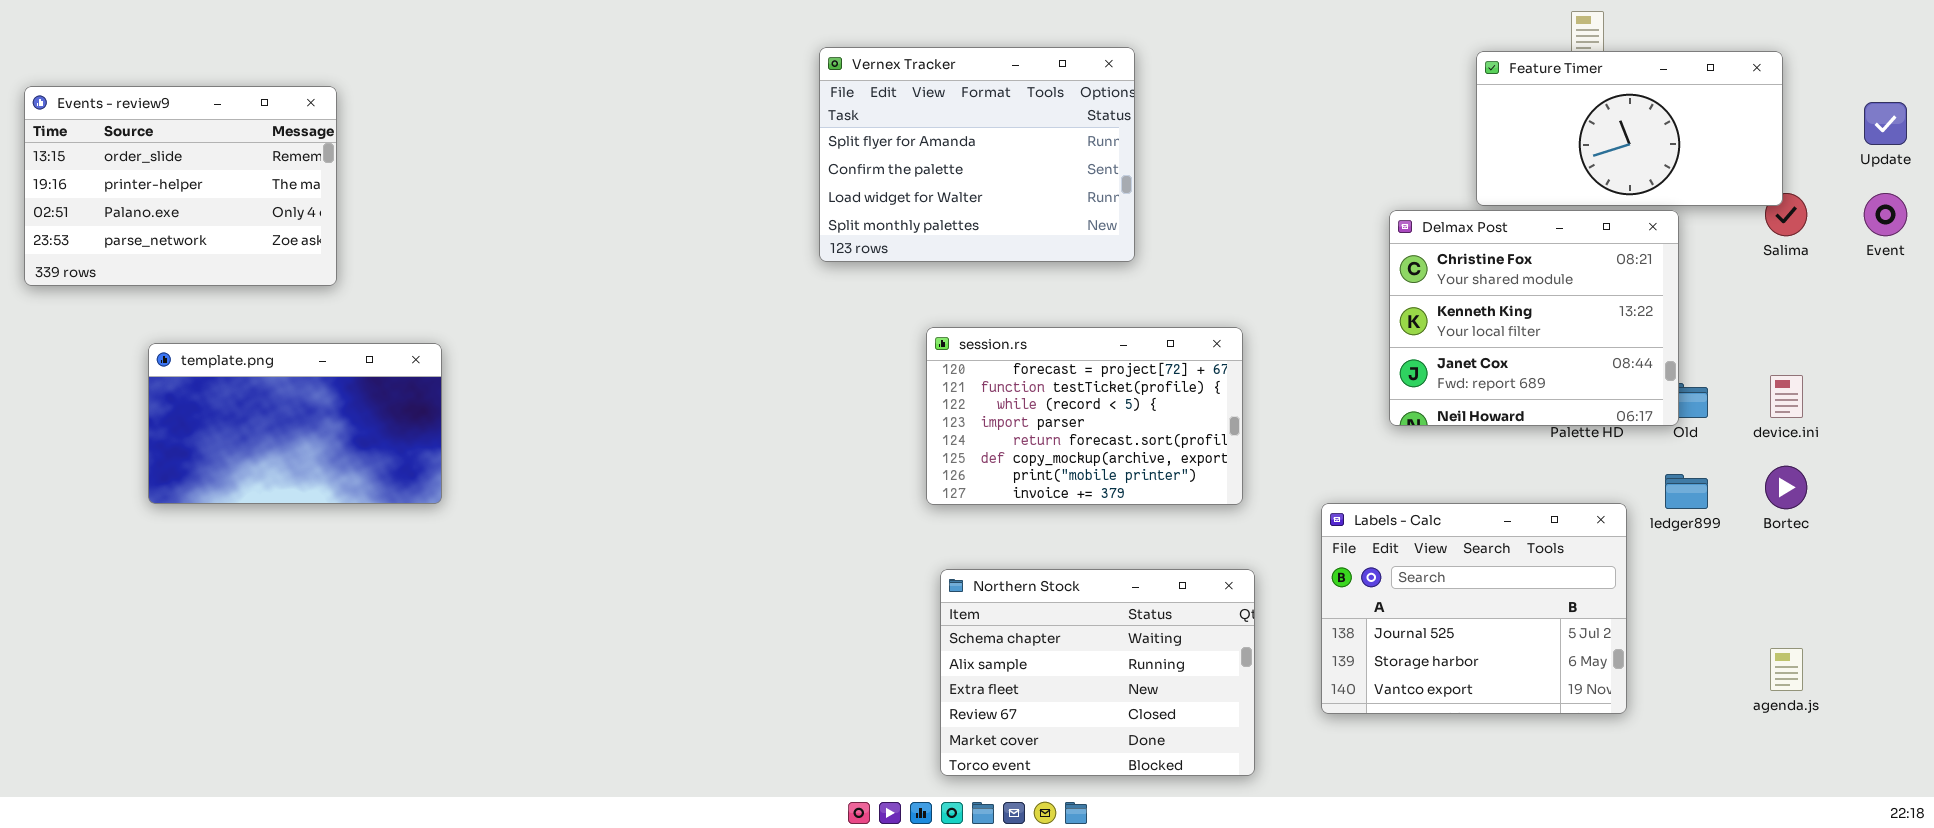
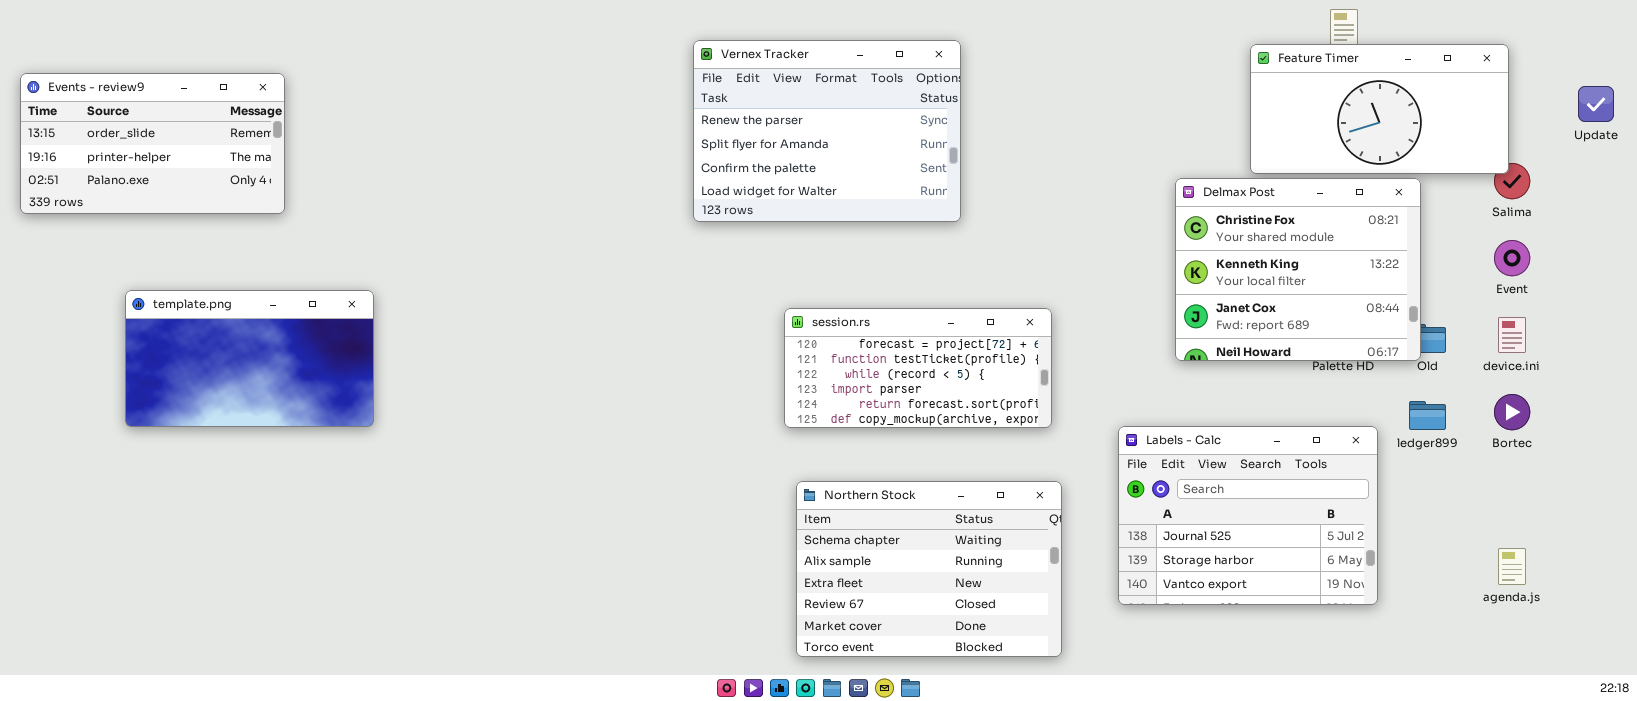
Vernex Tracker: [819,47,1135,262] -> [693,40,961,222], scrolled up 1 row
Events - review9: [24,86,337,286] -> [20,73,285,214], resized
Event: [1864,193,1907,236] -> [1494,240,1530,276], moved
session.rs: [926,327,1243,505] -> [784,308,1052,428], resized

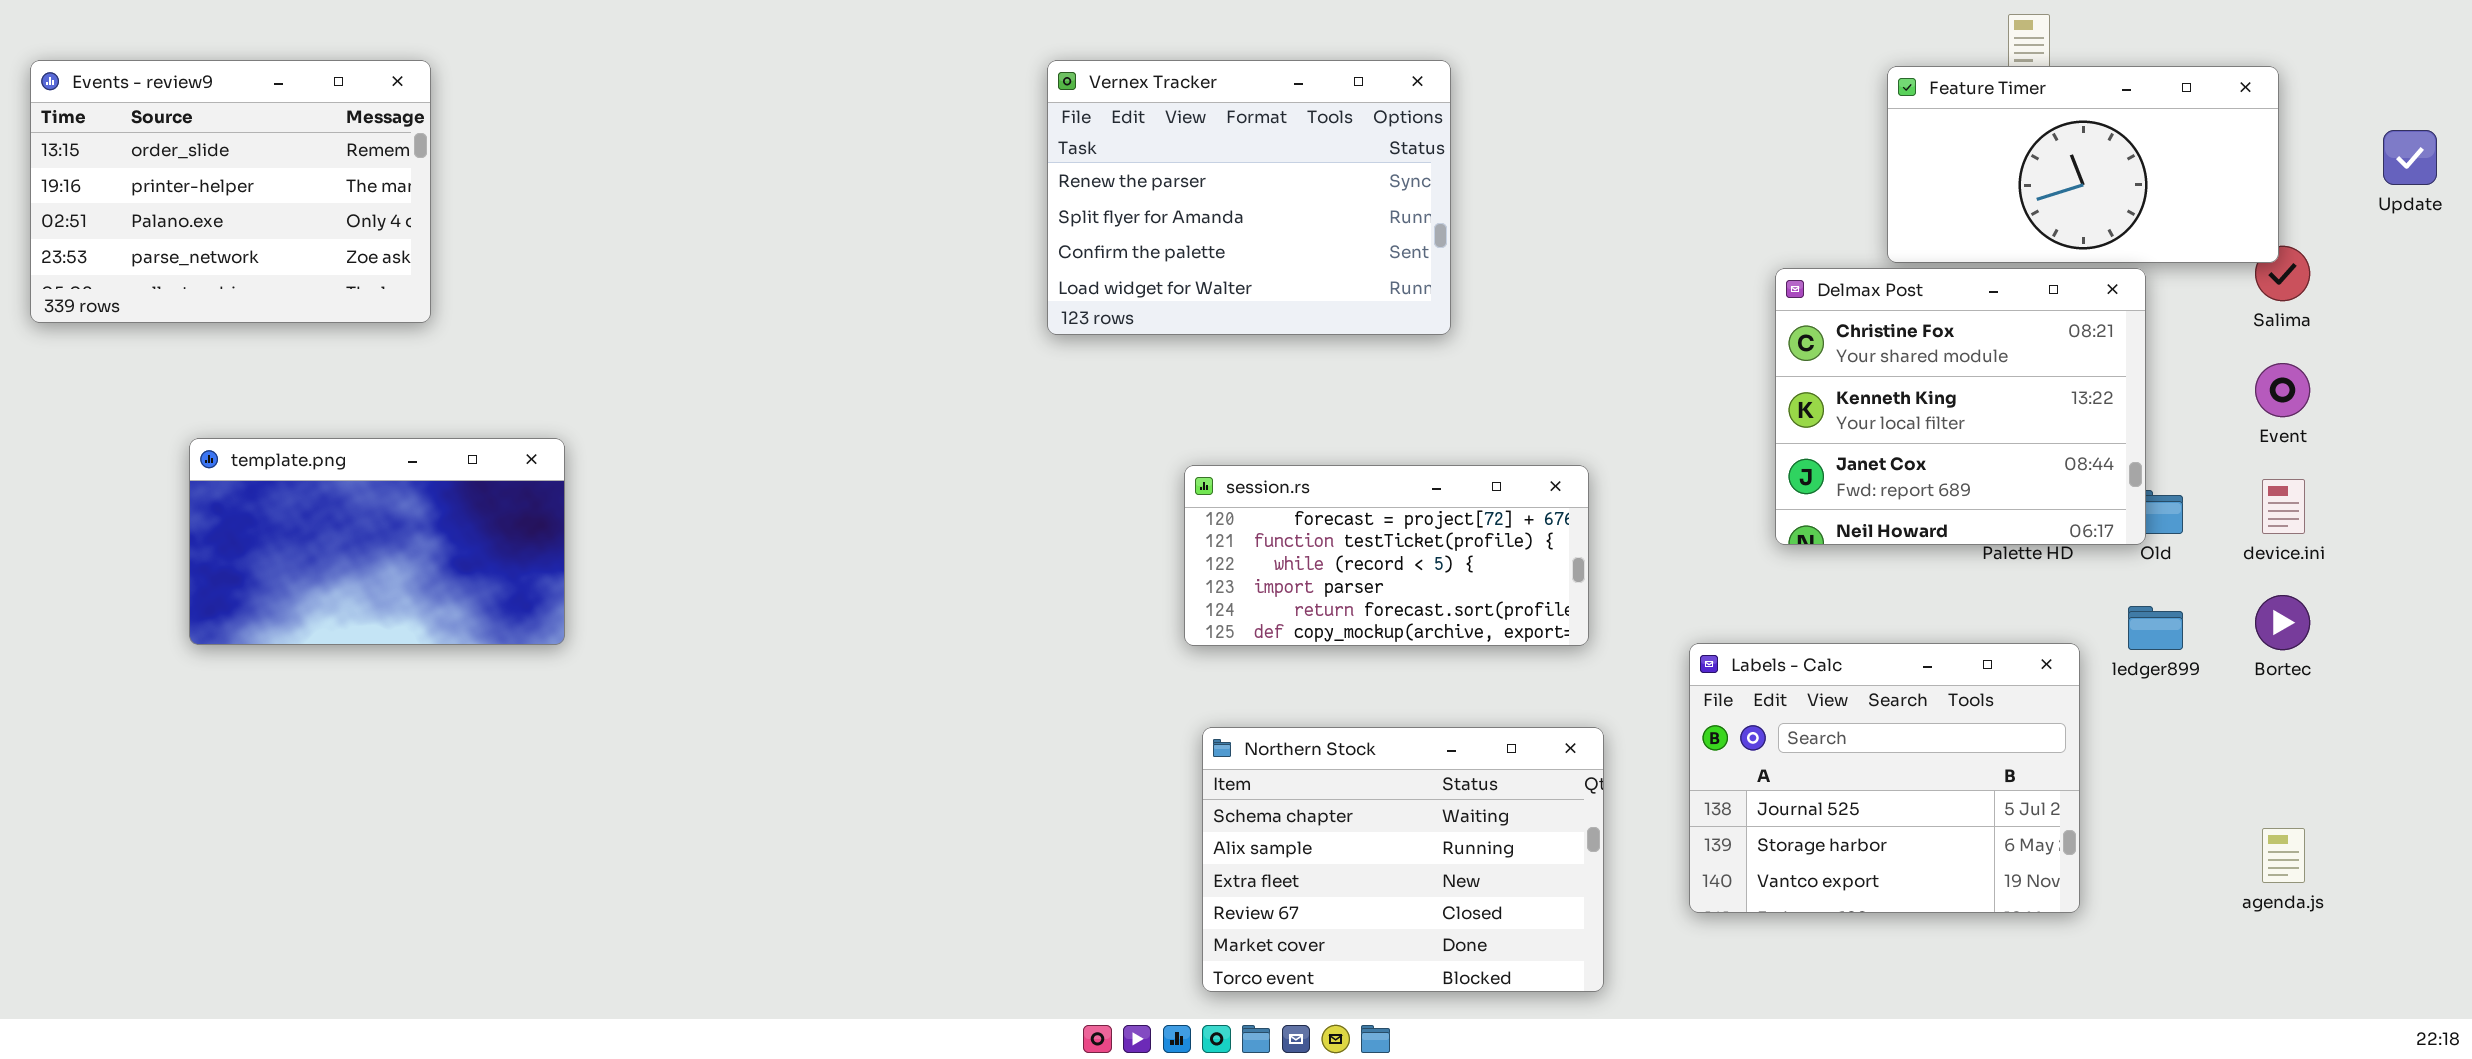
Events - review9: [20,73,285,214] -> [30,60,431,323], resized

